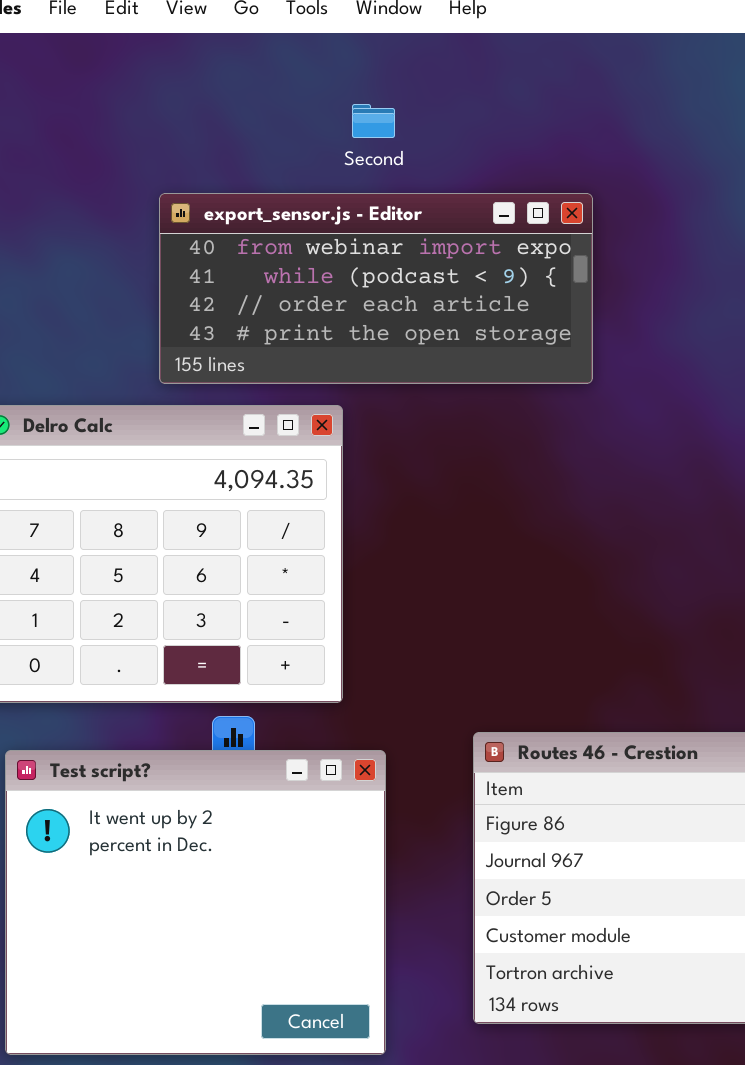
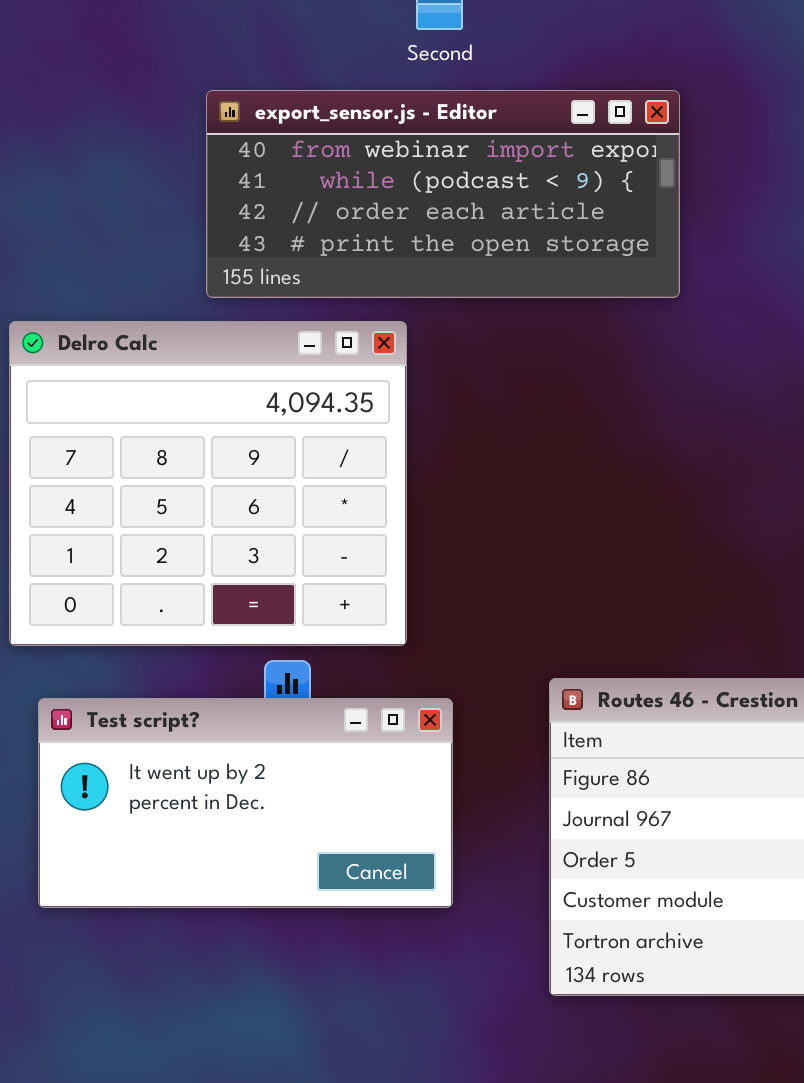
Test script?: [5,750,386,1055] -> [38,698,453,908], resized

